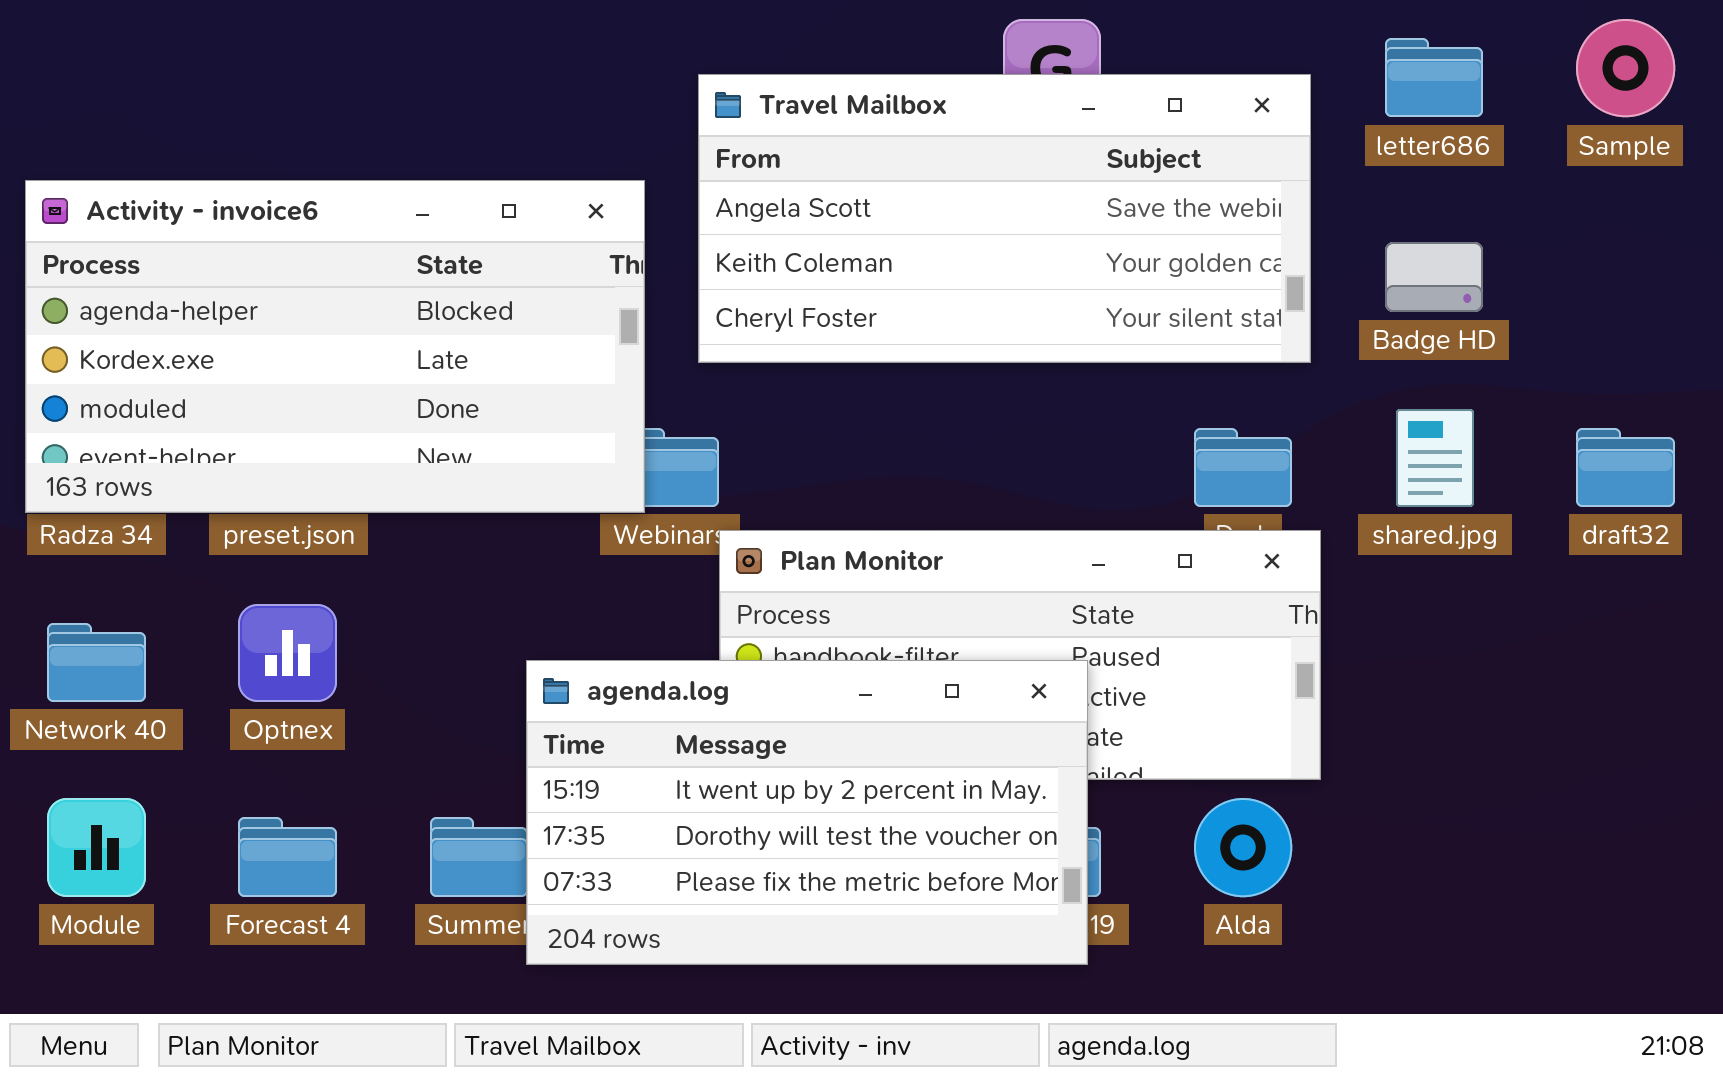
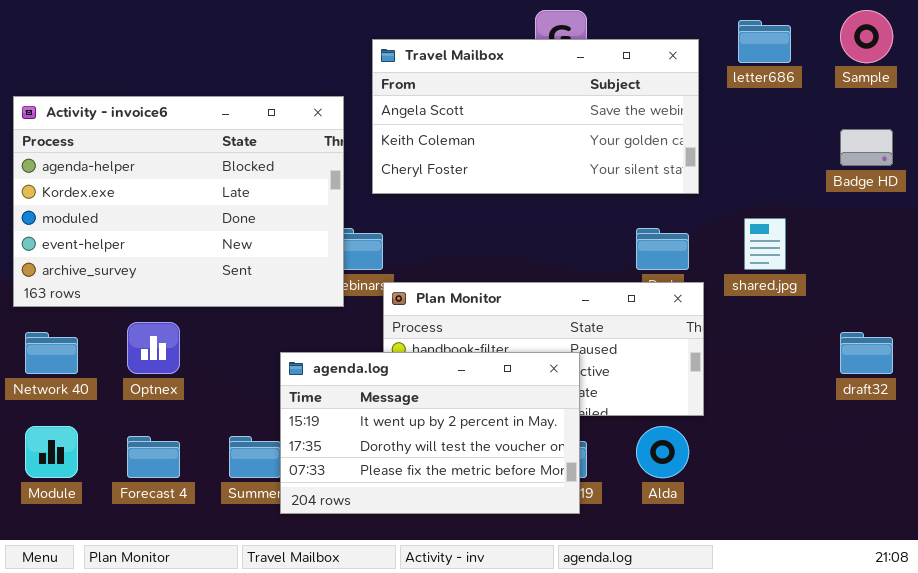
Activity - invoice6: [25,180,645,513] -> [13,96,344,307], resized
Badge HD: [1385,242,1483,312] -> [840,129,893,166], moved
draft32: [1576,428,1675,507] -> [840,332,893,374], moved

